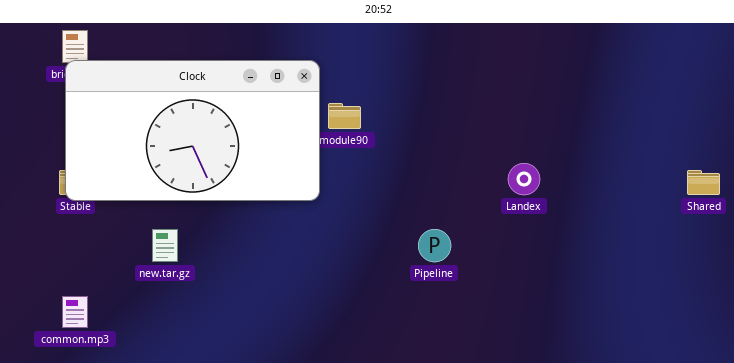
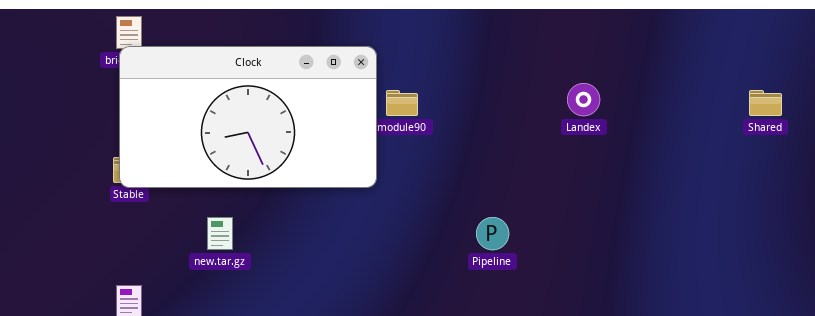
Landex: [508,163,540,195] -> [567,83,600,116], moved
Shared: [687,170,720,195] -> [749,90,782,116], moved

